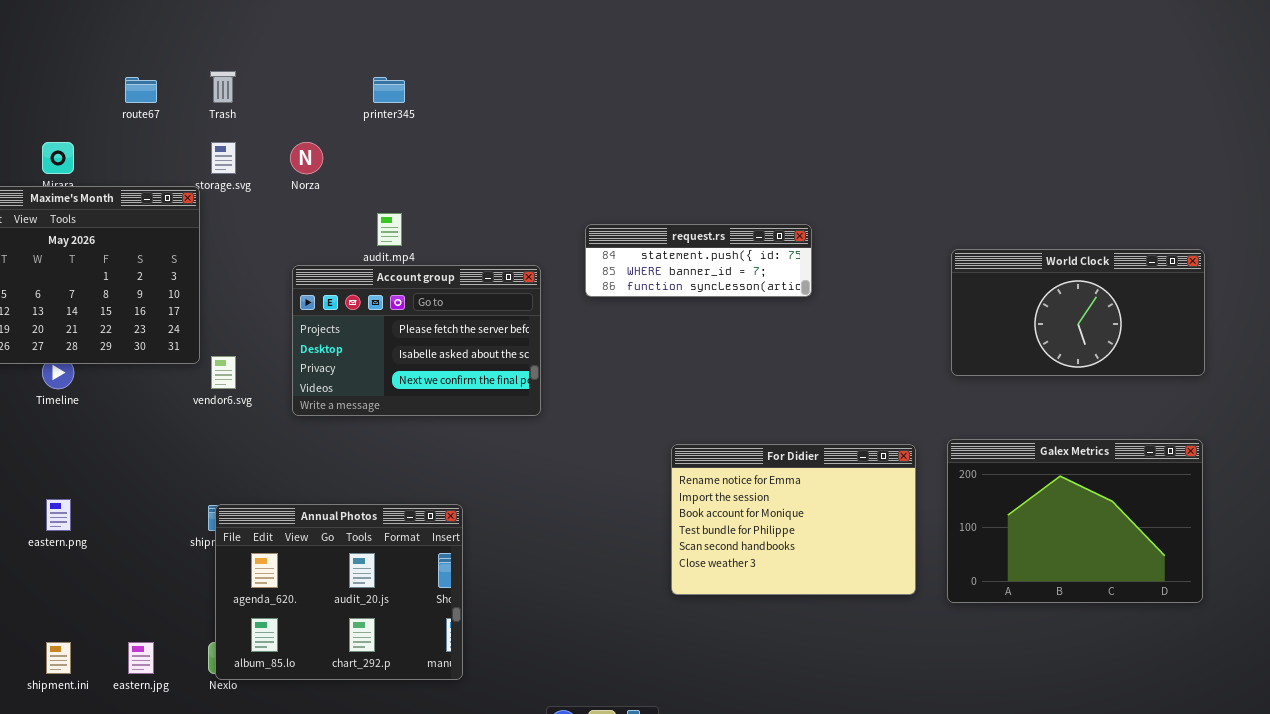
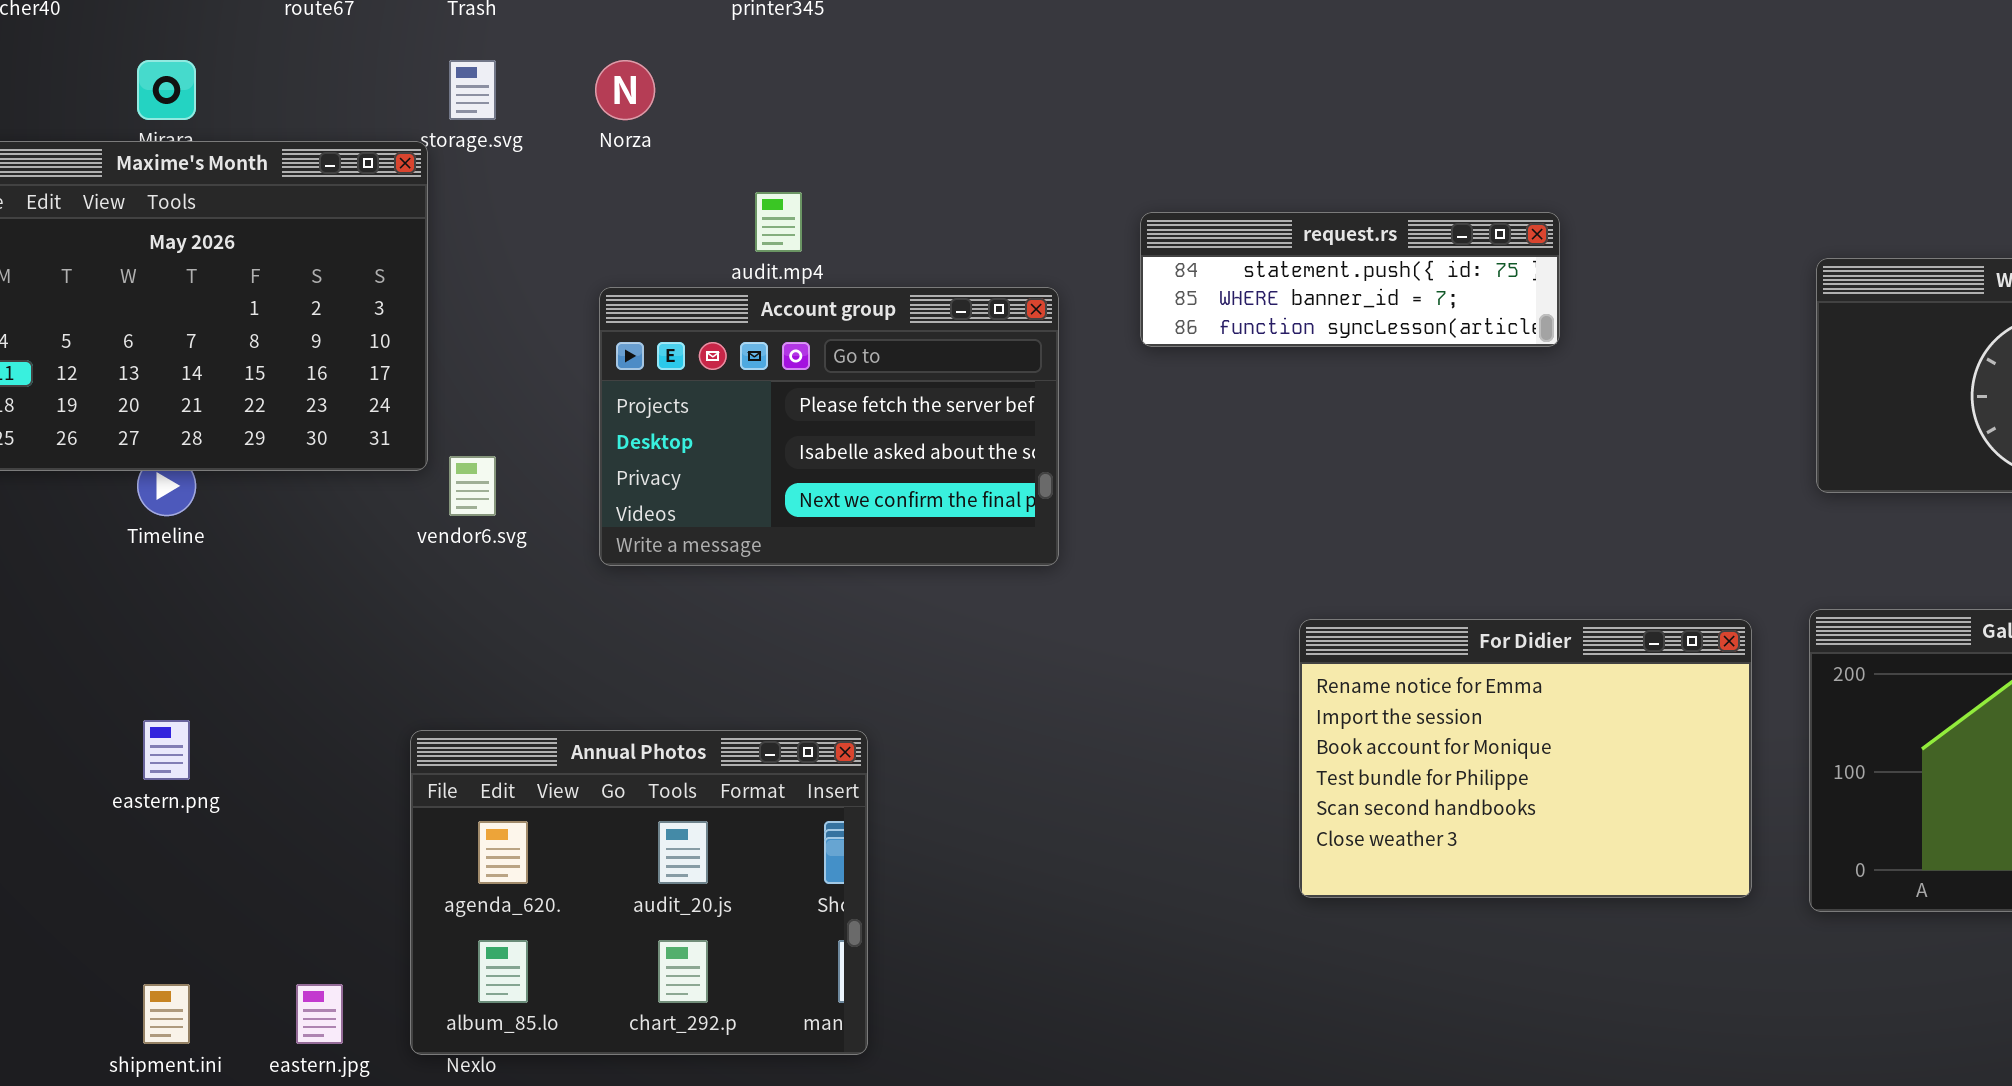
Annual Photos: [215,504,463,680] -> [410,730,868,1055], moved

